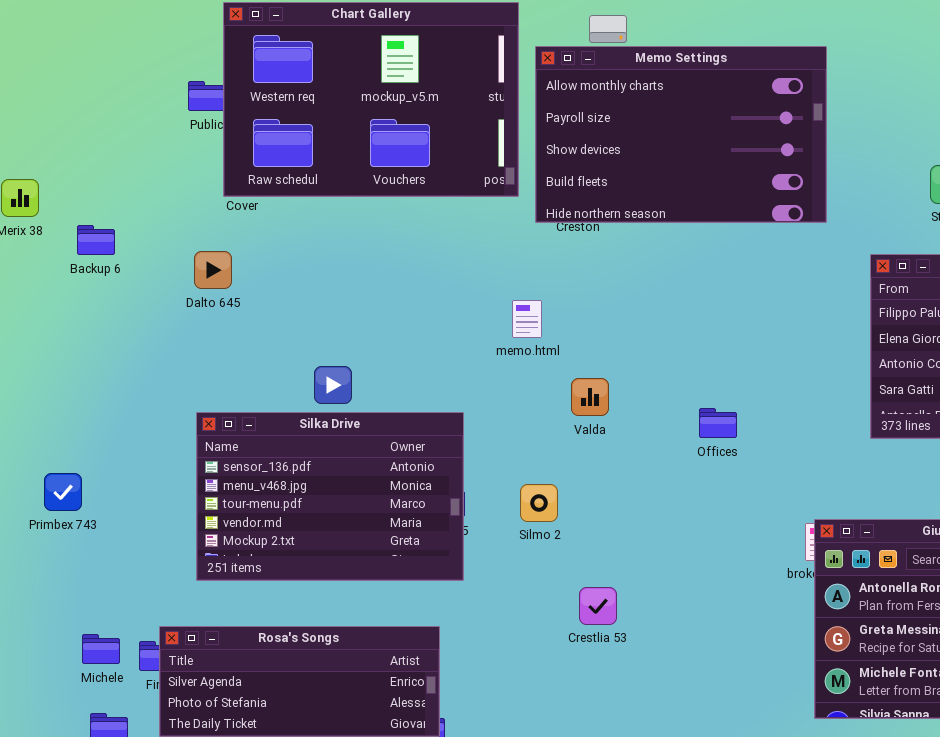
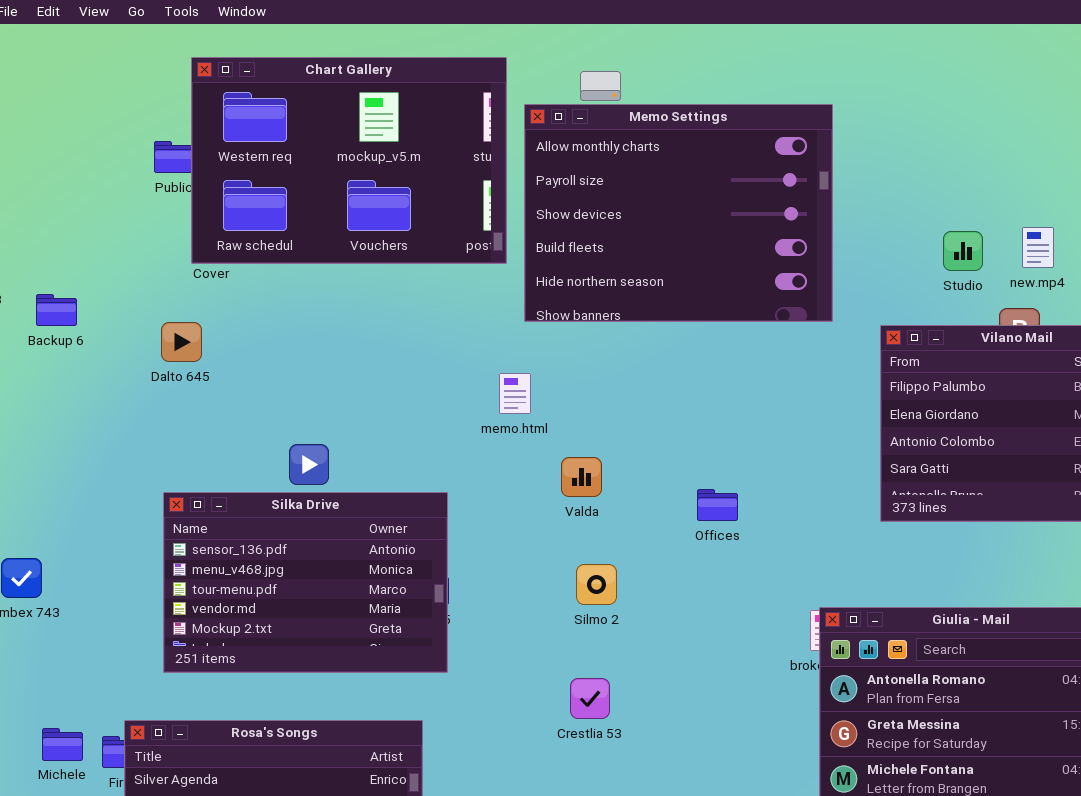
Memo Settings: [535,46,827,223] -> [524,104,833,322], resized
Silmo 2: [520,484,558,522] -> [576,564,617,605], moved

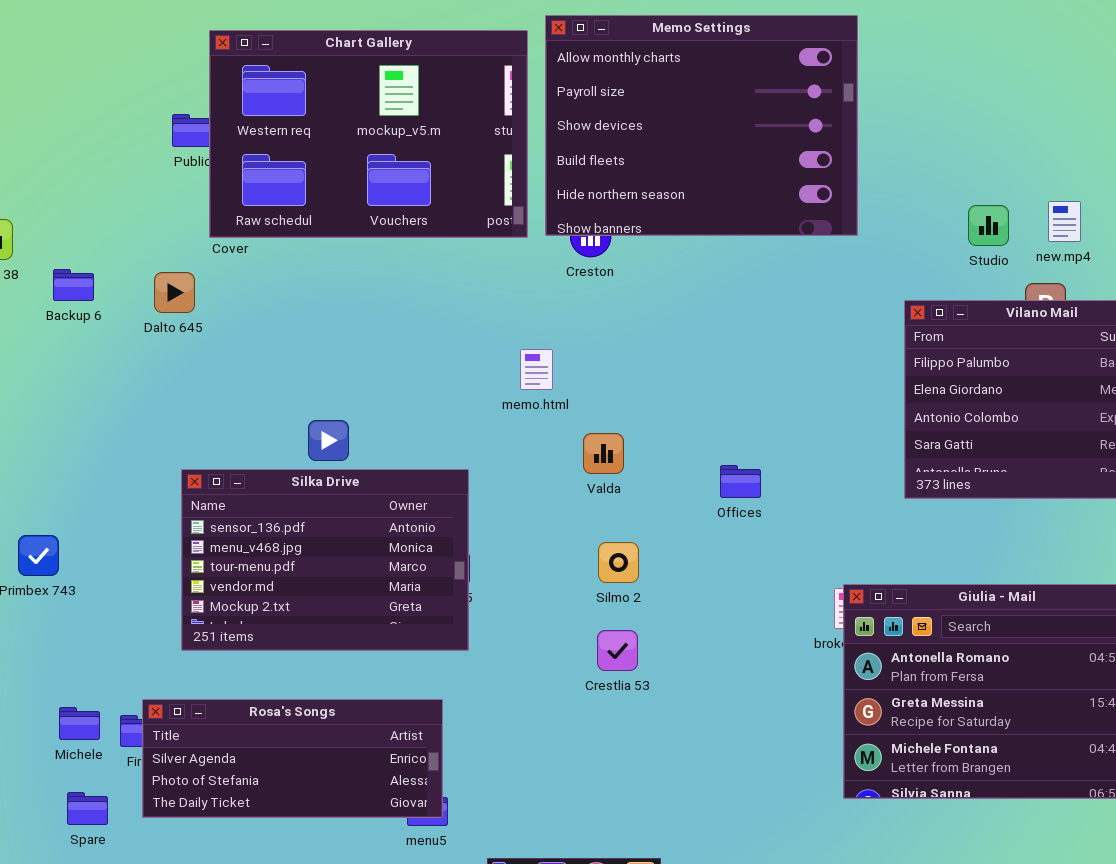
Memo Settings: [524,104,833,322] -> [545,15,858,236], moved
Dalto 645: [161,322,202,362] -> [154,272,195,313], moved
Crestlia 53: [570,678,610,719] -> [597,630,638,671], moved

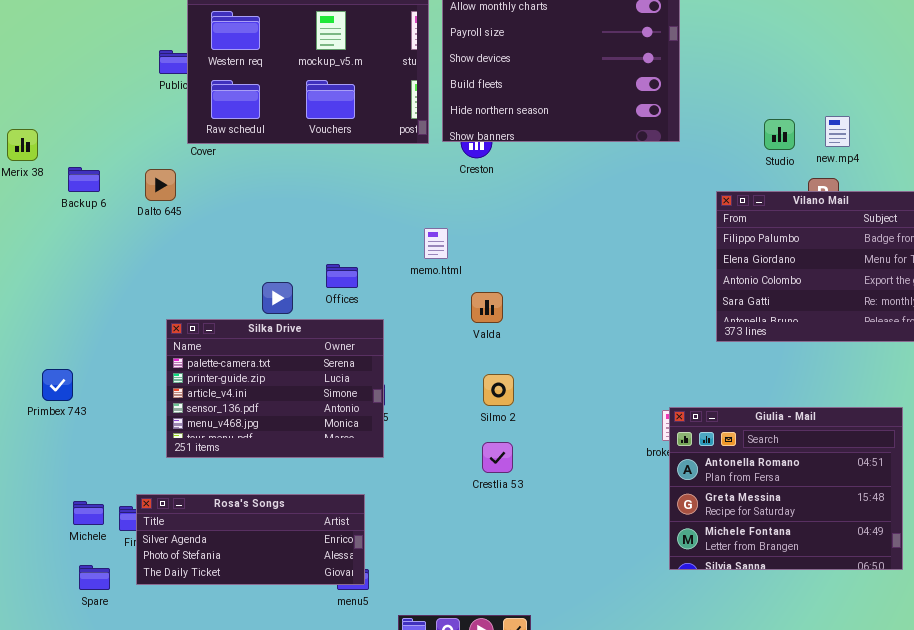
Offices: [720,465,761,498] -> [326,264,358,288], moved
Silka Drive: [181,469,469,651] -> [166,319,384,458], scrolled up 3 rows

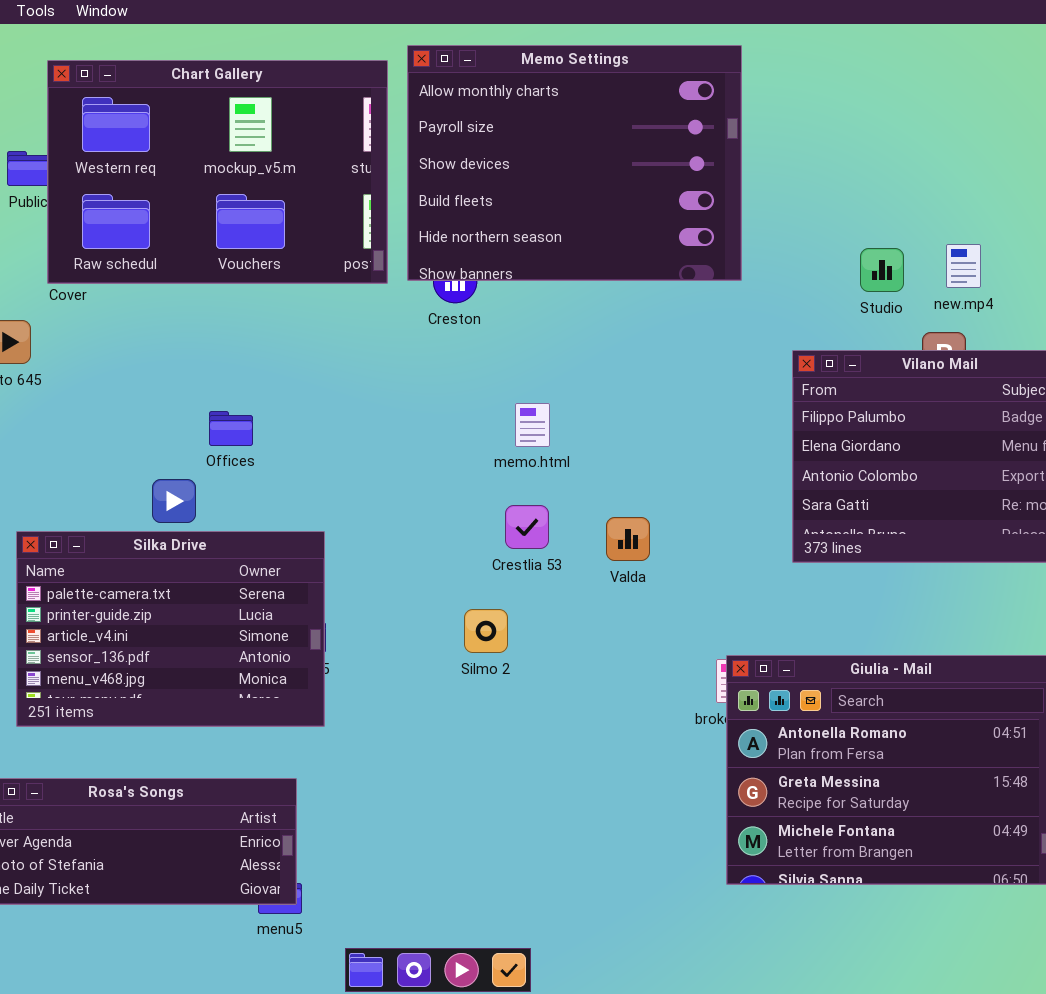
memo.html: [424,228,448,259] -> [515,403,550,447], moved
Offices: [326,264,358,288] -> [209,411,253,446], moved
Valda: [471,292,503,323] -> [606,517,650,561], moved
Crestlia 53: [482,442,513,473] -> [505,505,549,549], moved

